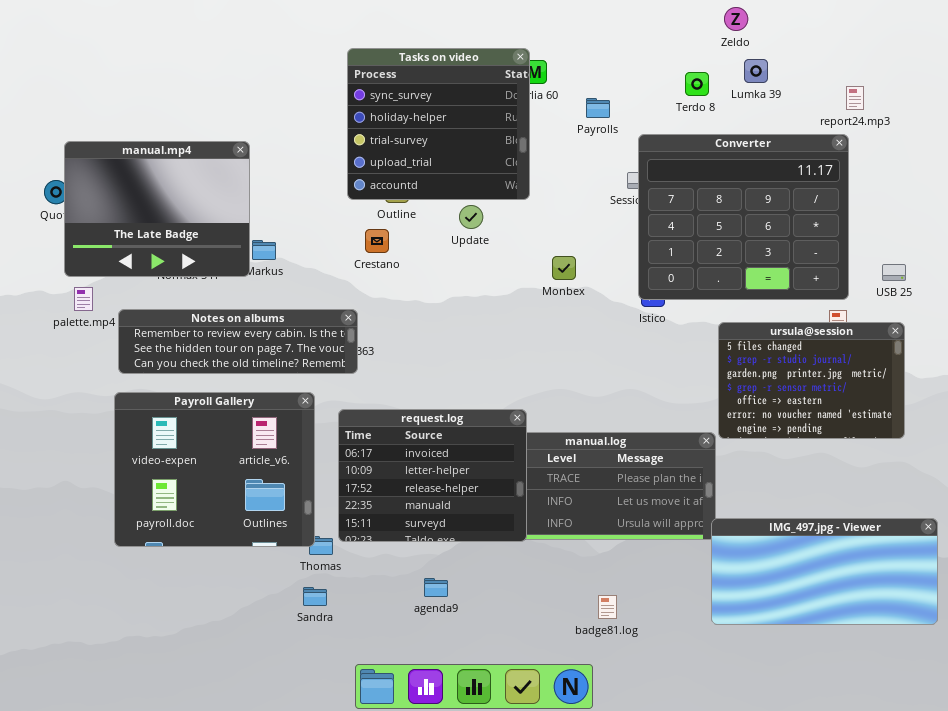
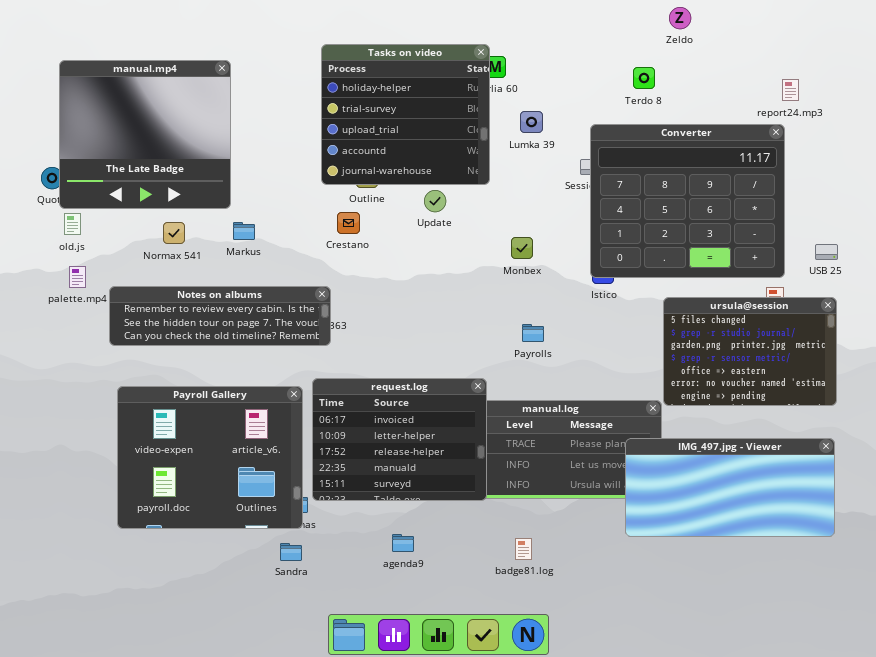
Tasks on video: [347,48,530,200] -> [321,44,490,185], scrolled down 1 row
Lumka 39: [744,59,768,83] -> [520,111,543,133], moved
Payrolls: [586,98,610,118] -> [522,324,544,342], moved
manual.mp4: [64,141,250,277] -> [59,60,231,209], moved, resized
Payroll Gallery: [114,392,315,547] -> [117,386,303,529], moved
IMG_497.jpg - Viewer: [711,518,938,625] -> [625,438,835,537], moved
badge81.log: [598,595,617,619] -> [515,538,532,560], moved

